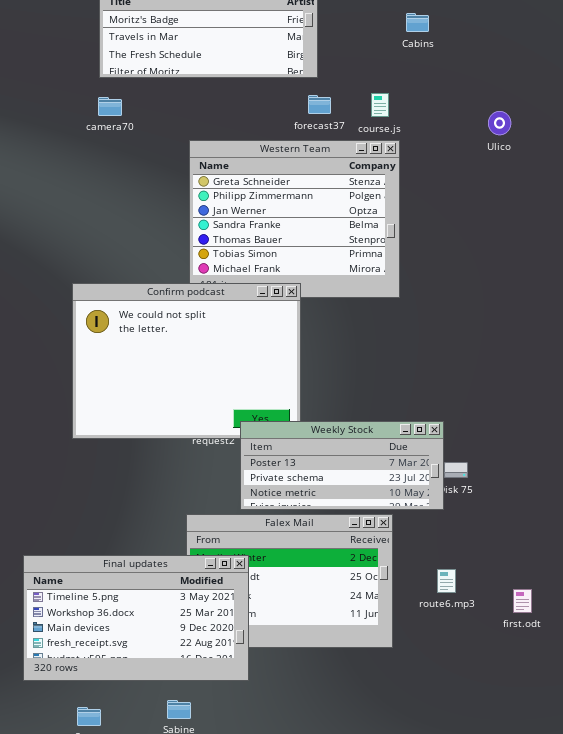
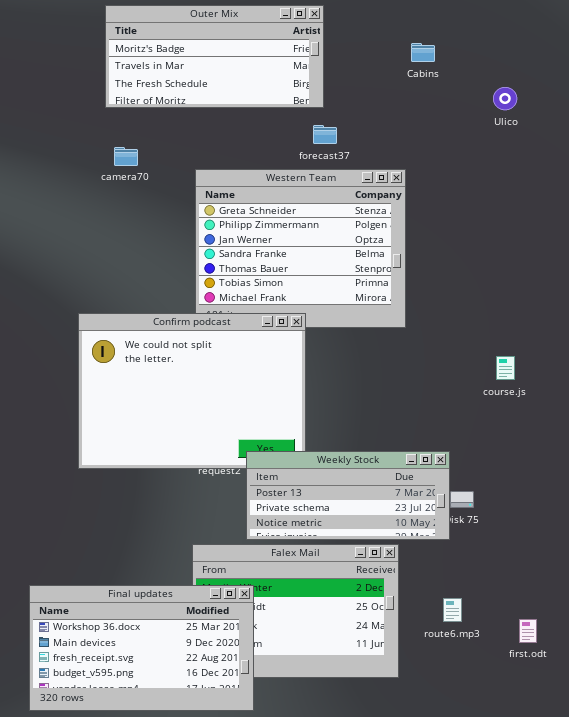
course.js: [371,93,389,117] -> [496,356,515,380], moved
camera70: [98,97,122,116] -> [114,147,138,166], moved
Ulico: [488,111,511,135] -> [493,87,517,110], moved
Final updates: [23,555,249,681] -> [29,585,254,711], scrolled down 1 row

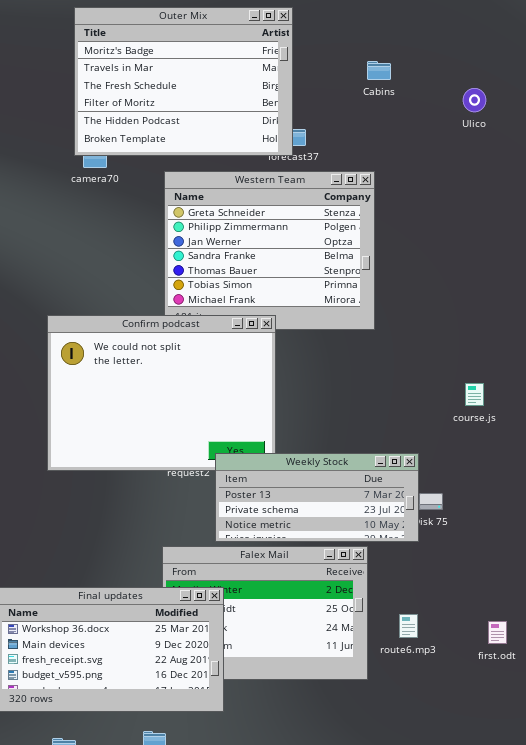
Outer Mix: [105,5,324,108] -> [74,7,293,156], resized
Cabins: [411,43,435,62] -> [367,61,391,80], moved
course.js: [496,356,515,380] -> [465,383,484,406], moved
route6.mp3: [443,598,462,622] -> [399,614,418,638], moved

